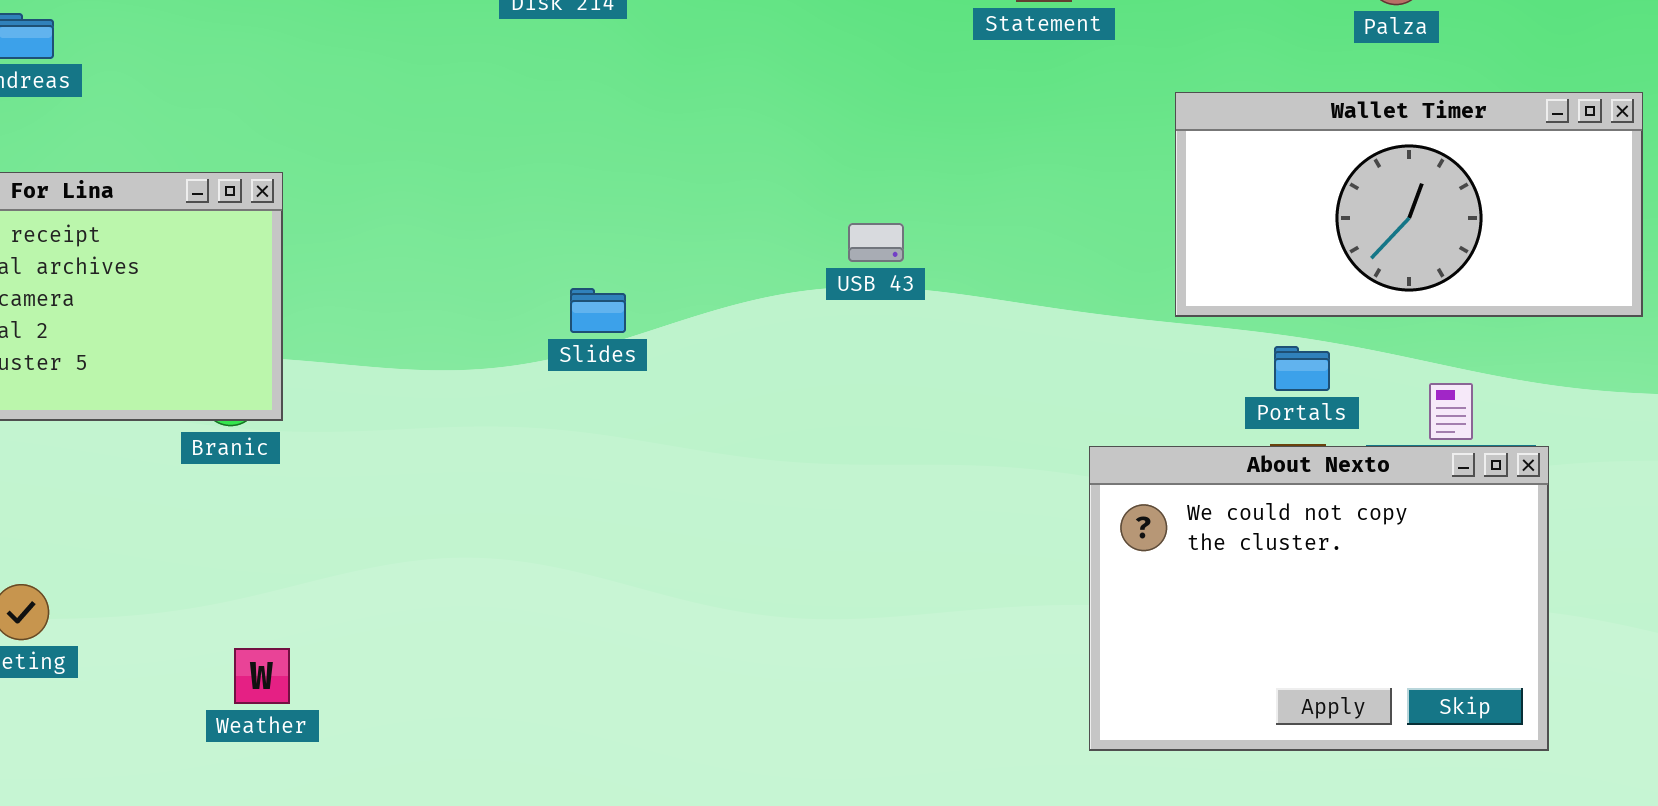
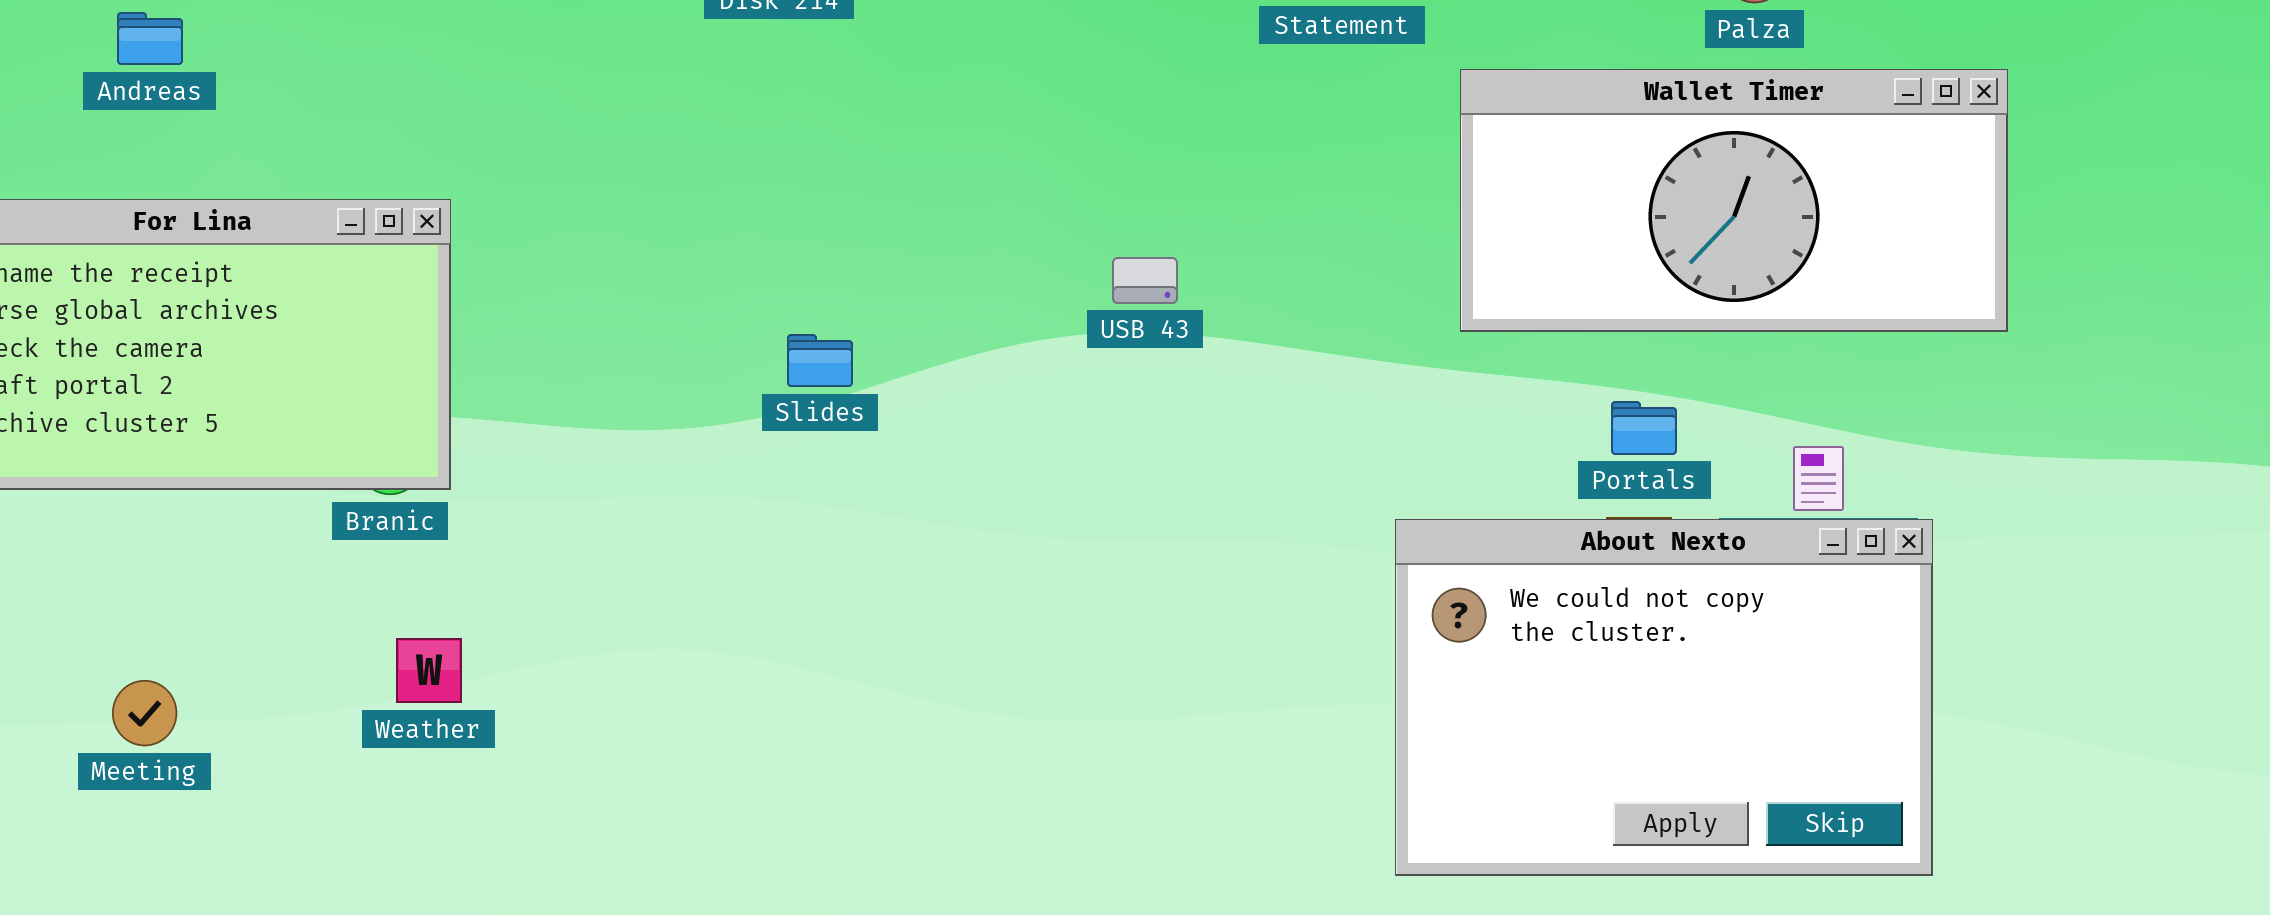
Wallet Timer: [1175,92,1643,317] -> [1460,69,2008,332], moved
Weather: [234,648,290,704] -> [396,638,462,703], moved

